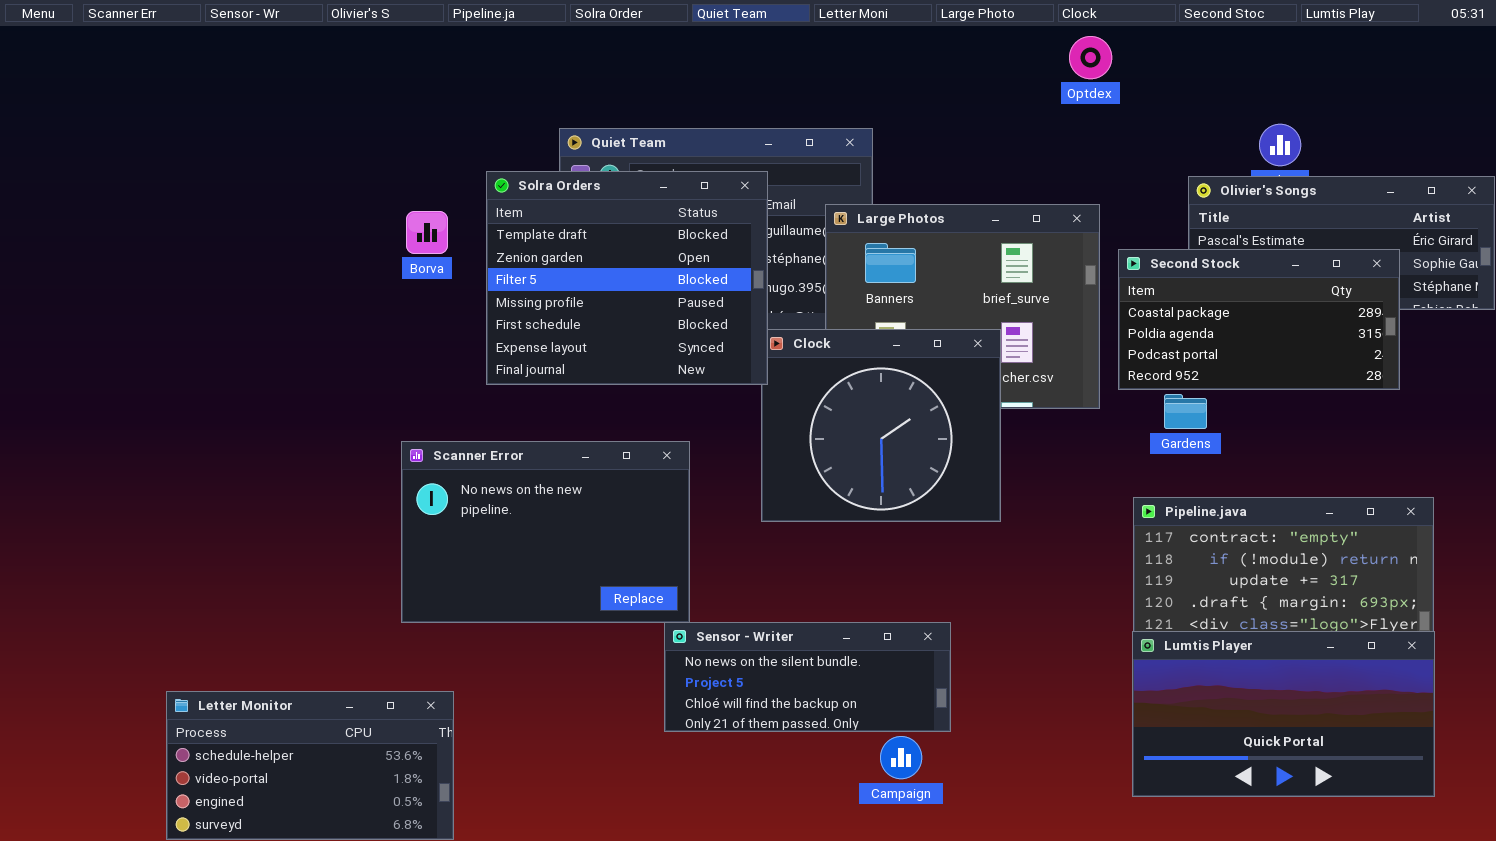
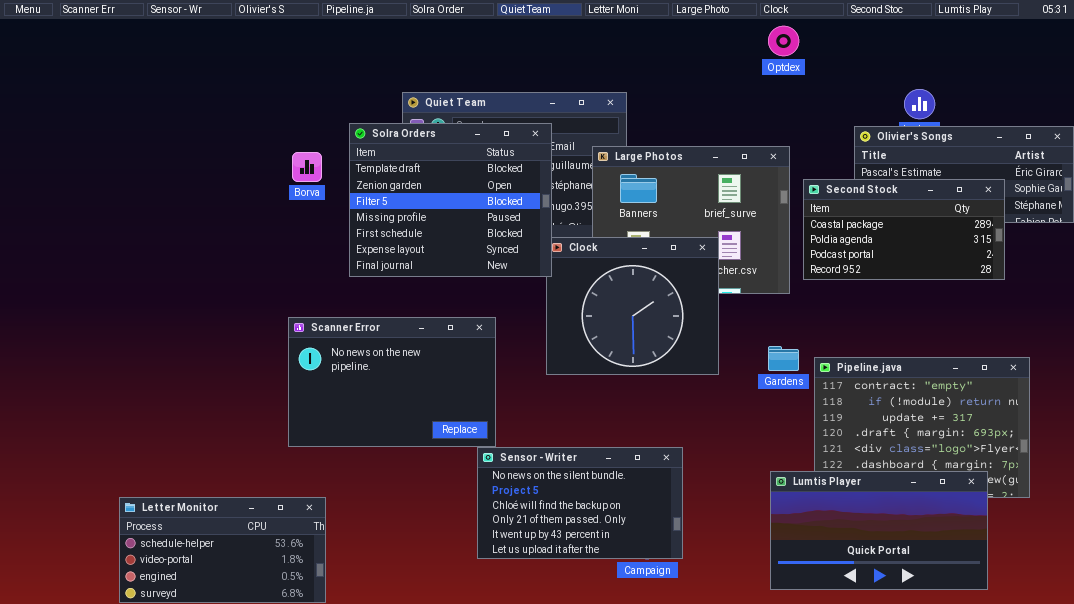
Gardens: [1164,394,1207,429] -> [768,346,799,371], moved
Sensor - Writer: [664,622,951,732] -> [477,447,683,559], resized
Lumtis Player: [1132,631,1435,797] -> [770,471,988,590], moved

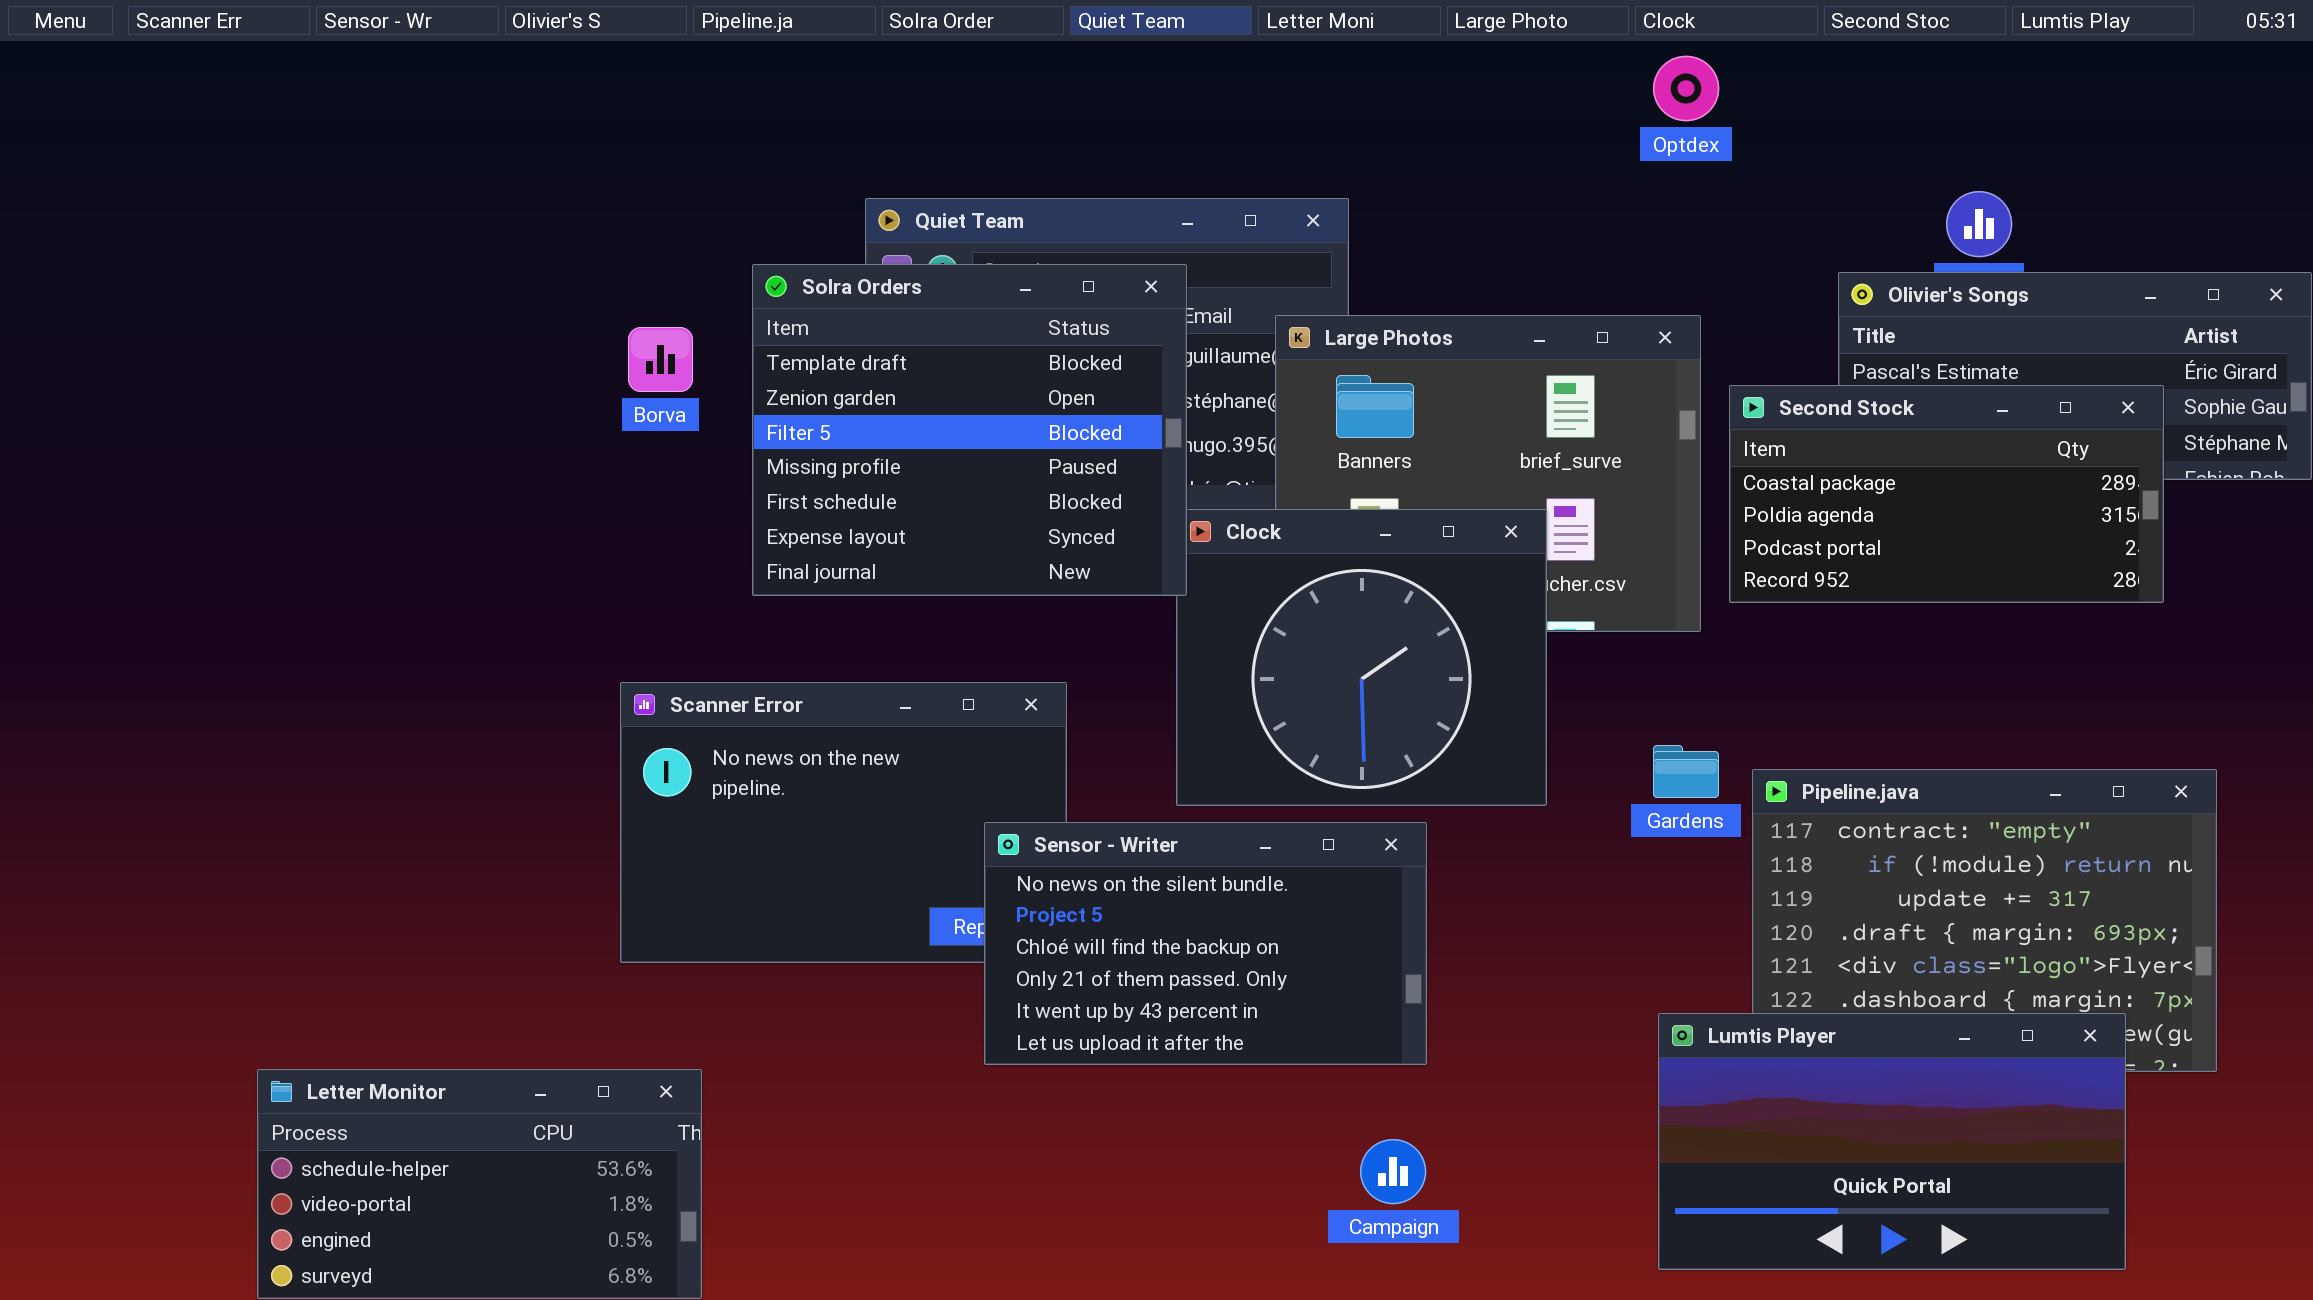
Sensor - Writer: [477,447,683,559] -> [984,822,1427,1065], moved

